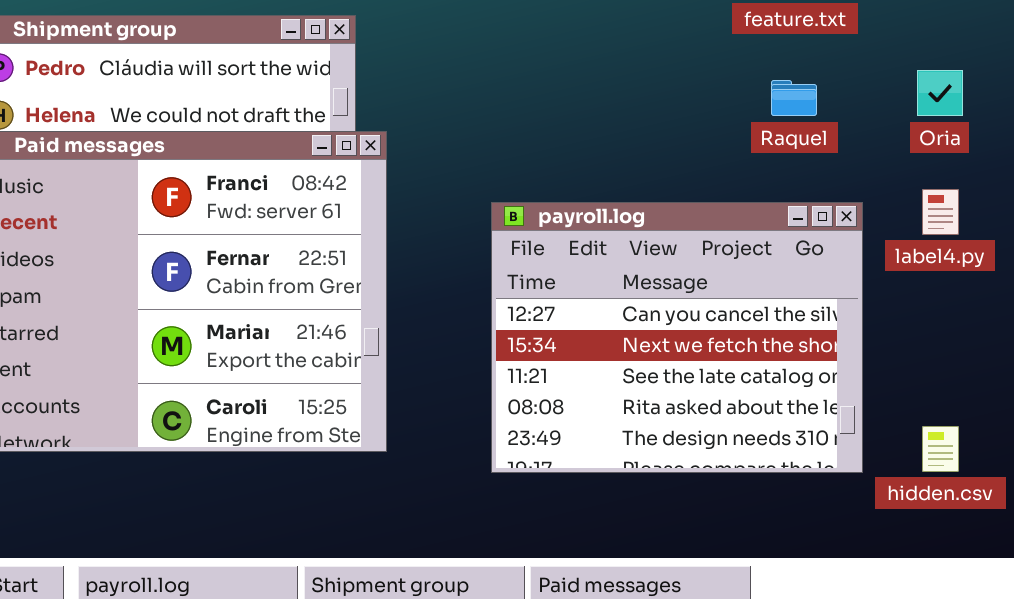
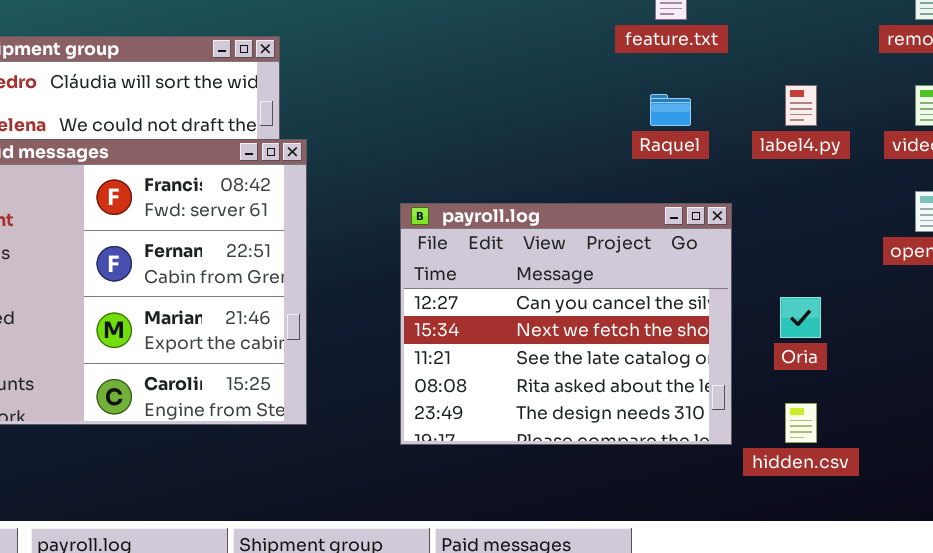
Oria: [917,70,963,116] -> [780,297,821,338], moved
label4.py: [922,189,959,235] -> [785,85,817,126], moved

